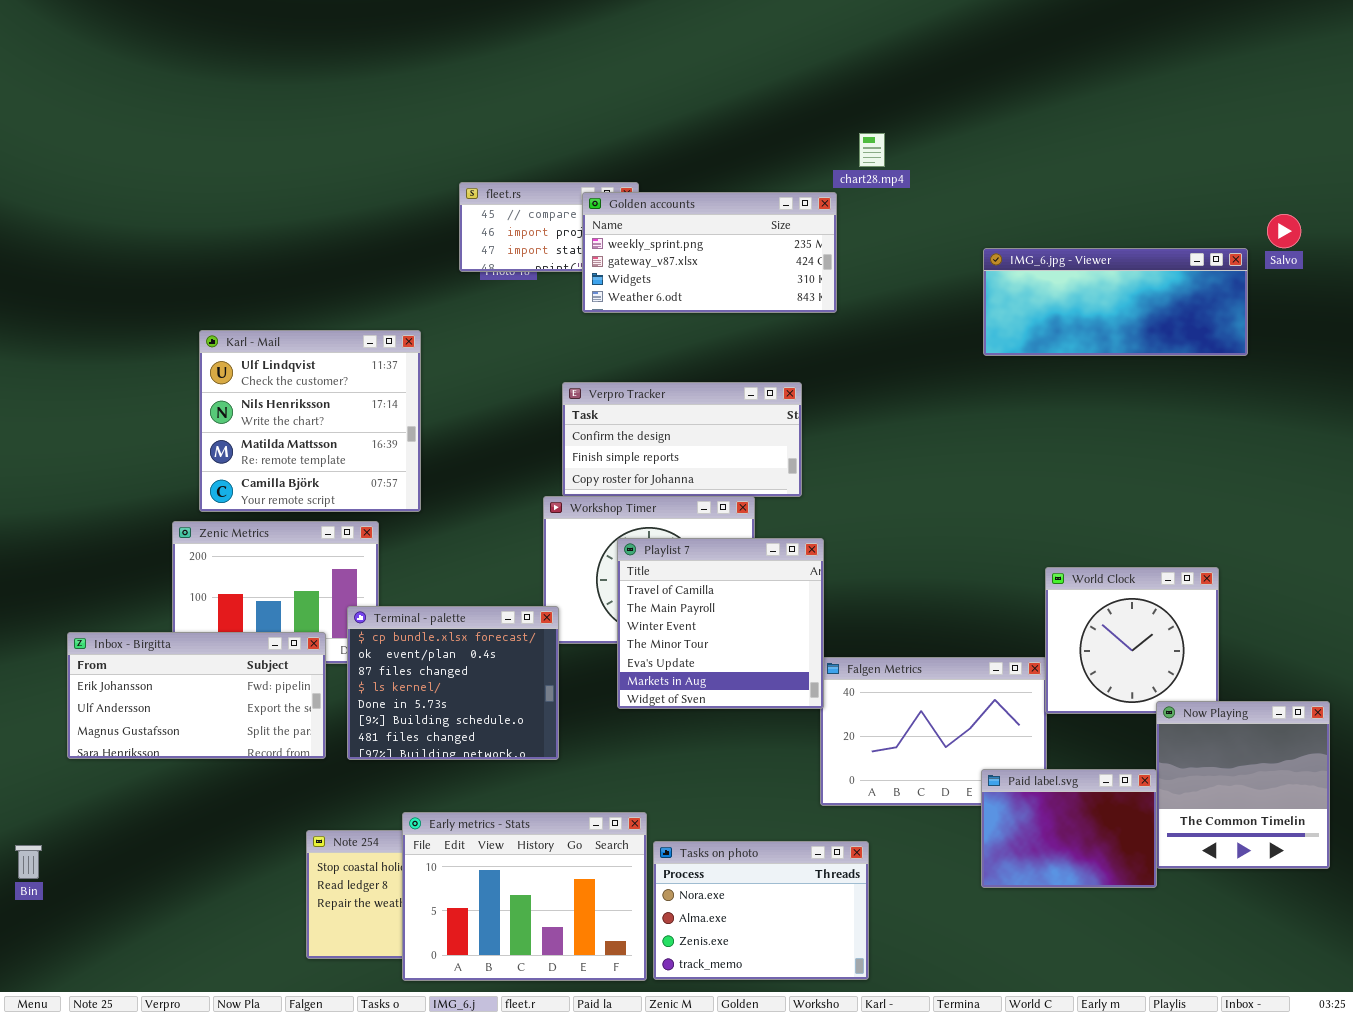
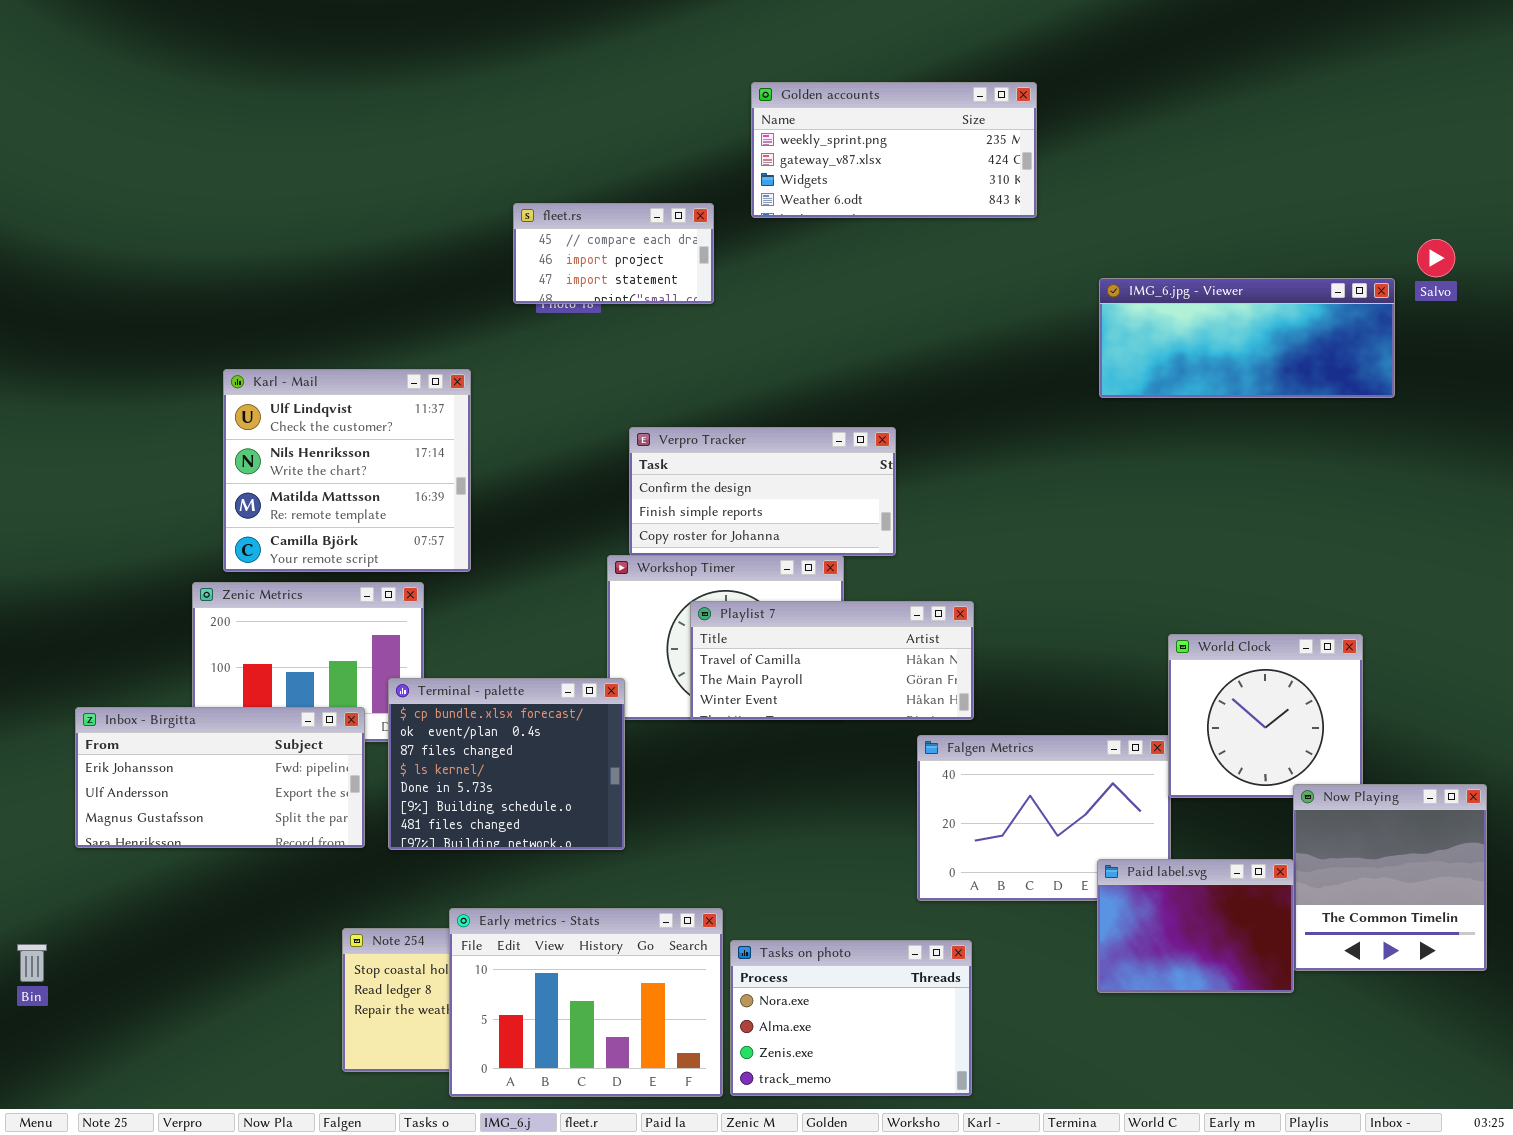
Golden accounts: [582,192,837,313] -> [751,82,1037,218], moved
Playlist 7: [617,538,824,709] -> [690,601,974,720], resized

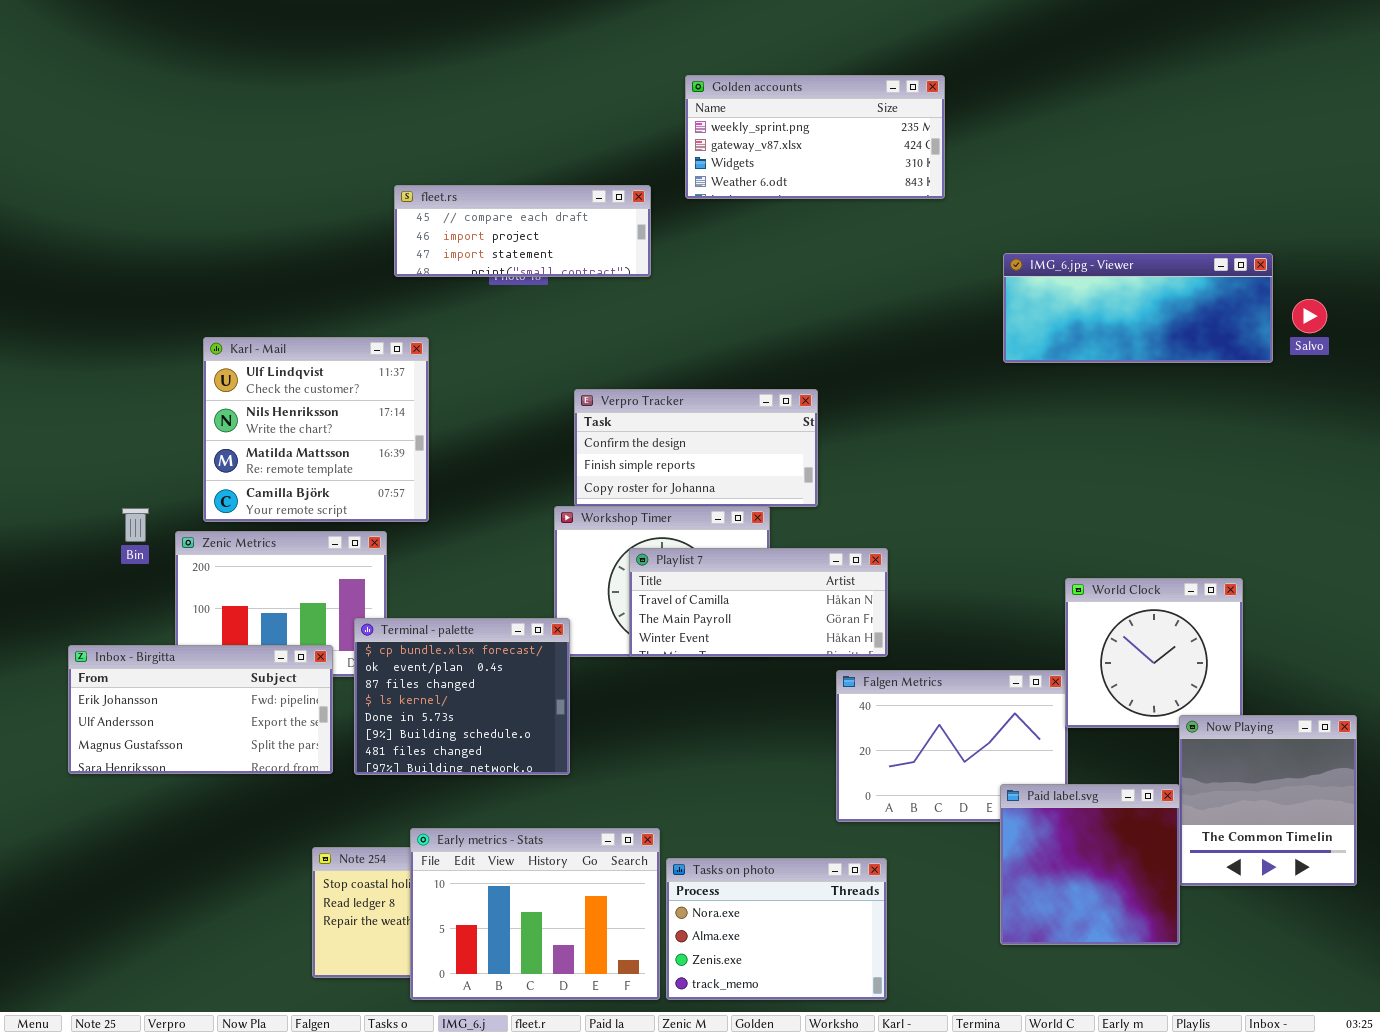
fleet.rs: [513,203,714,304] -> [394,185,651,277], resized
Salvo: [1417,239,1455,277] -> [1292,299,1327,333], moved
Paid label.svg: [1097,859,1294,993] -> [1000,784,1180,945], resized
Bin: [17,944,47,982] -> [122,508,149,542], moved

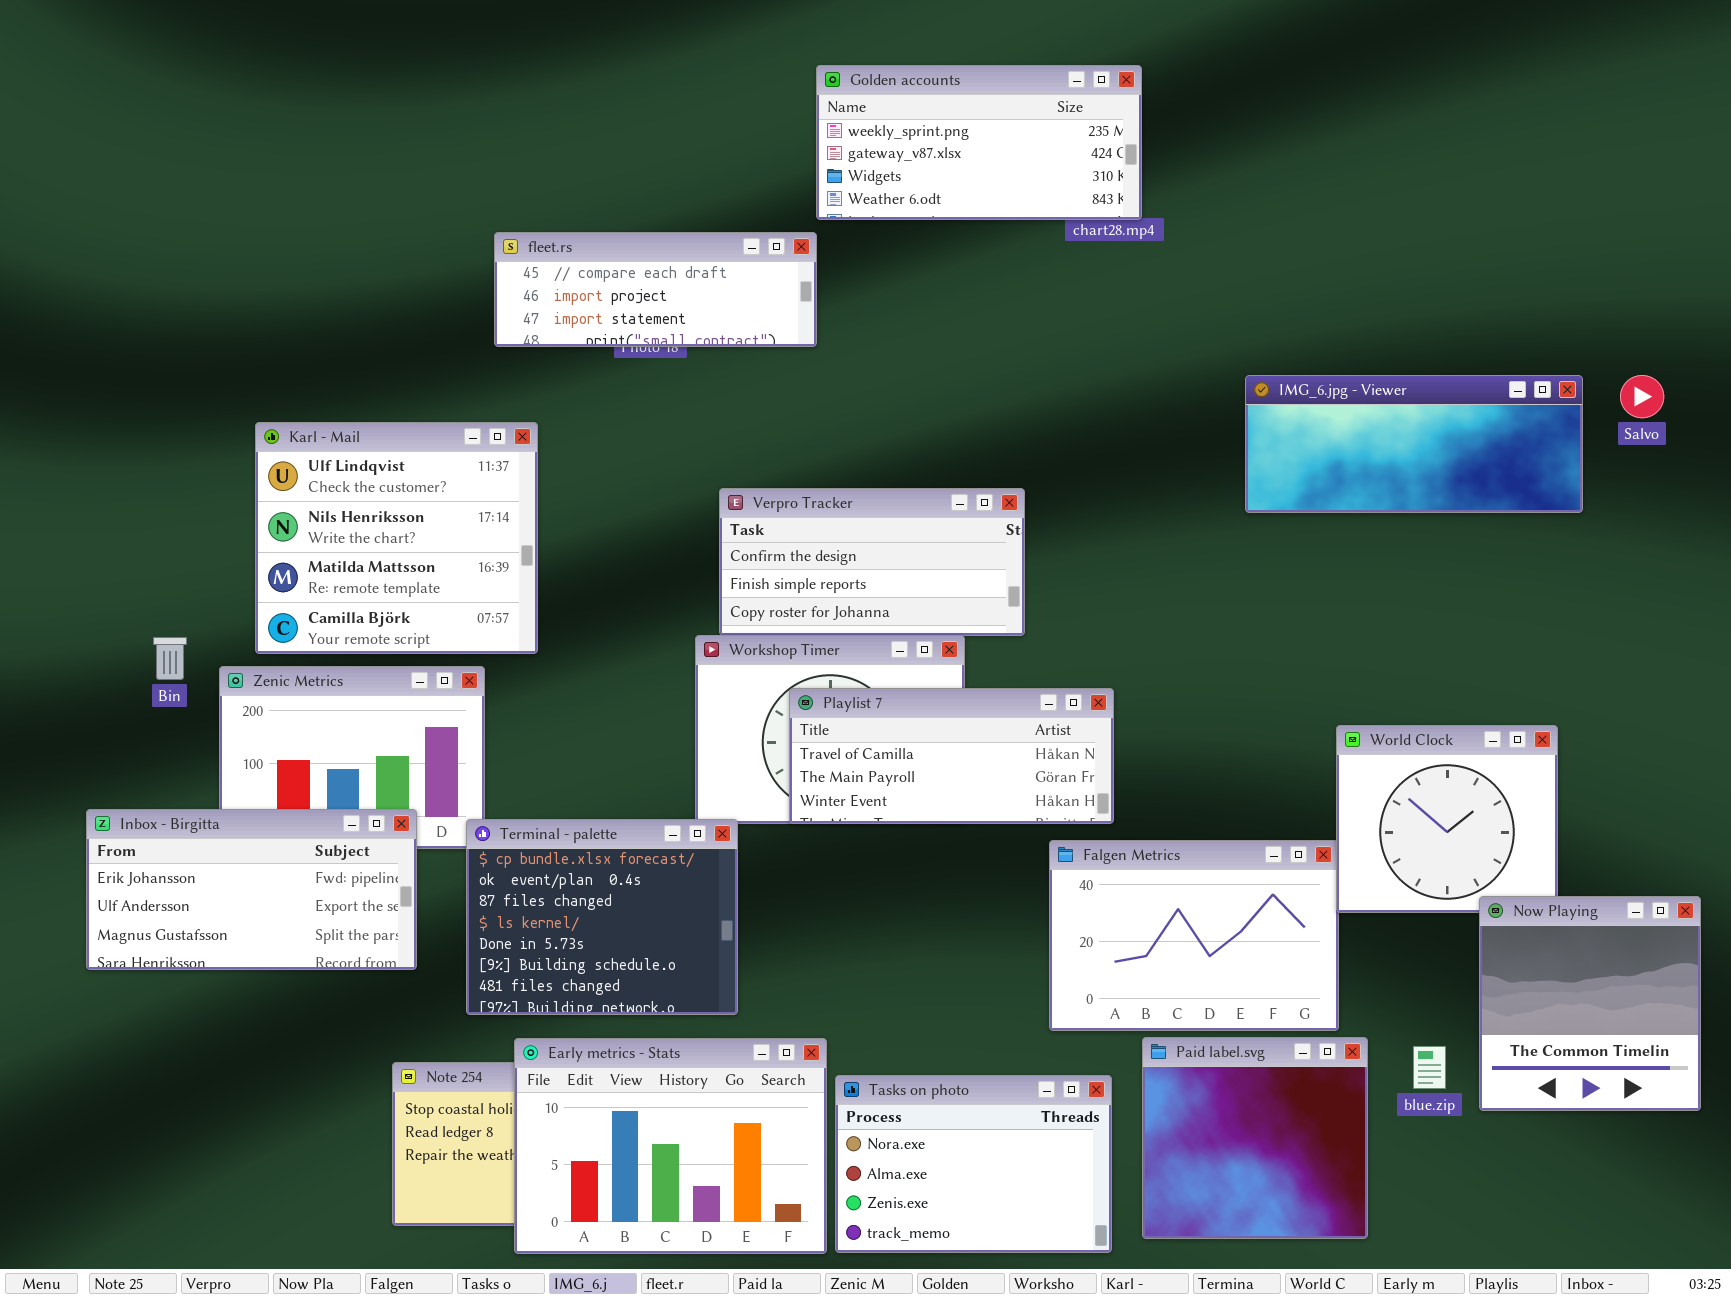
Golden accounts: [685,75,945,199] -> [816,65,1142,220], moved
IMG_6.jpg - Viewer: [1003,253,1273,363] -> [1245,375,1583,513], moved
Terminal - palette: [354,618,570,775] -> [466,819,738,1015], moved
Paid label.svg: [1000,784,1180,945] -> [1142,1037,1368,1239], moved

